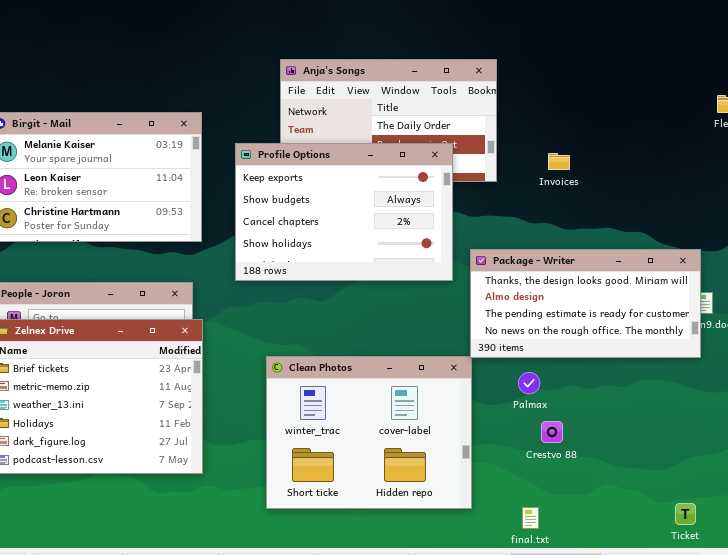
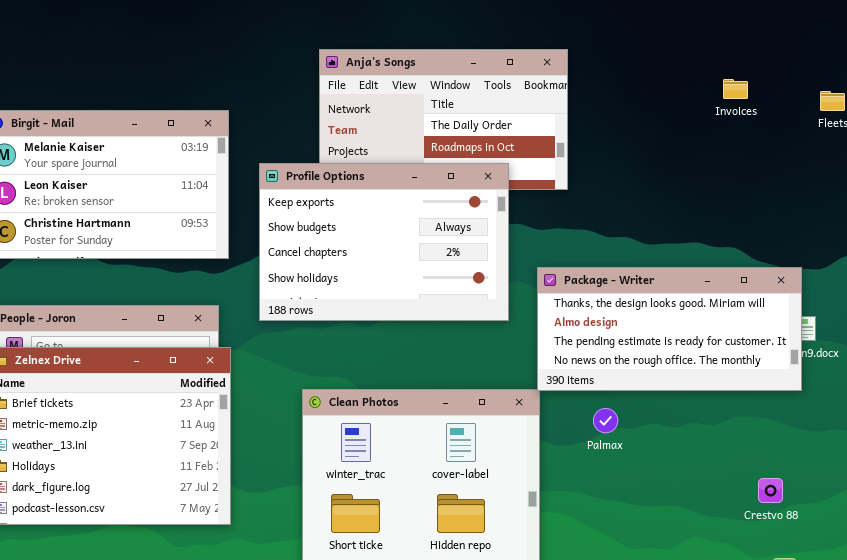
Profile Options: [235,143,453,281] -> [259,163,509,321], moved
Invoices: [548,153,570,170] -> [723,79,748,99], moved
Crestvo 88: [541,421,563,443] -> [758,478,783,503], moved

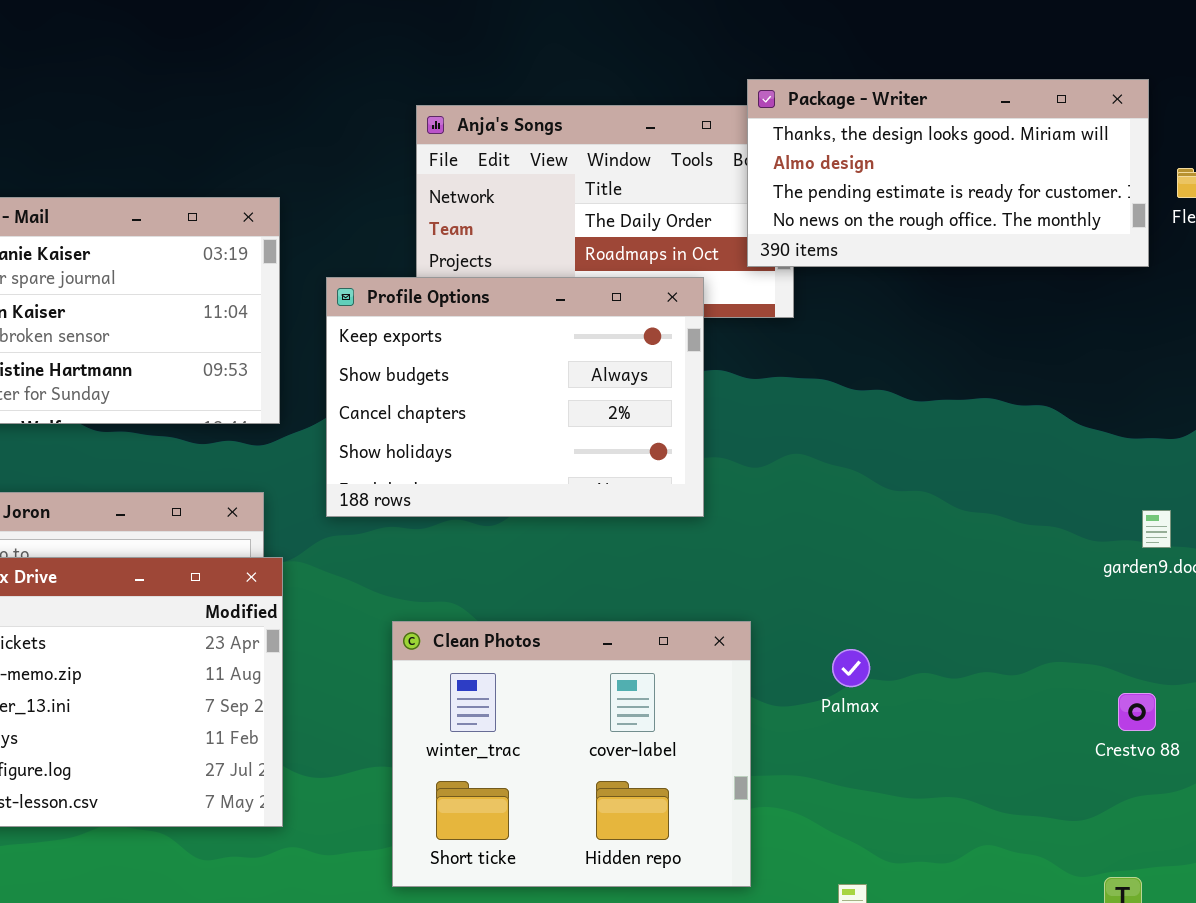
Package - Writer: [537,267,802,391] -> [747,79,1149,267], moved
Crestvo 88: [758,478,783,503] -> [1118,693,1156,731], moved

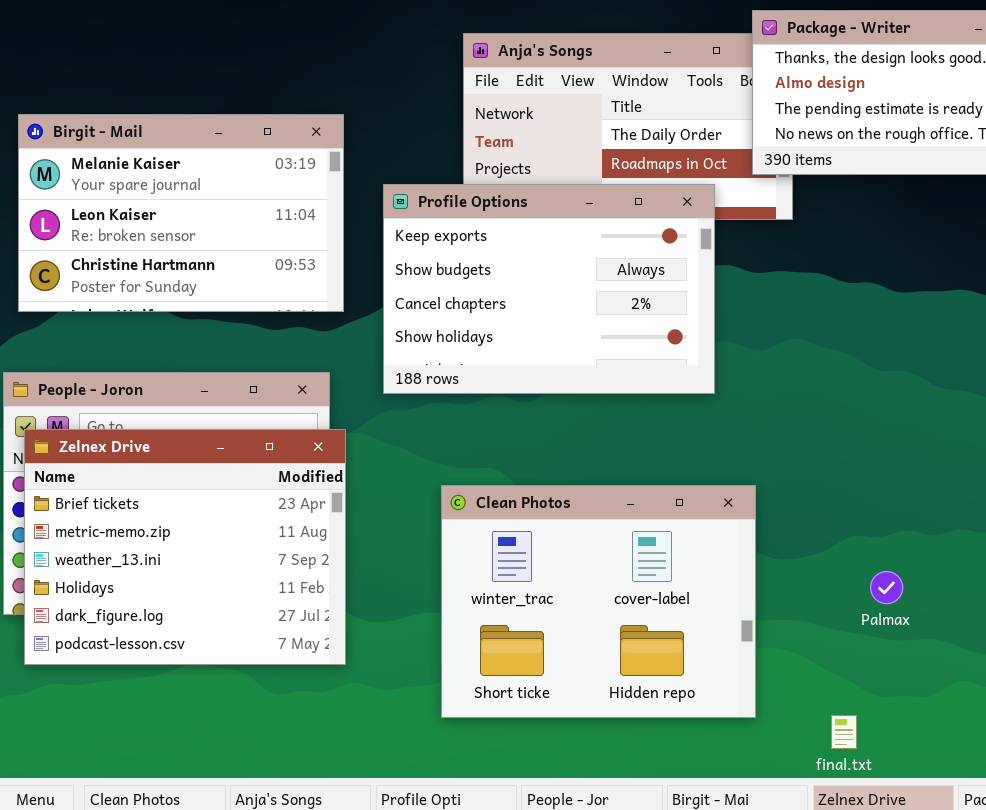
Palmax: [832,649,870,687] -> [870,571,903,604], moved

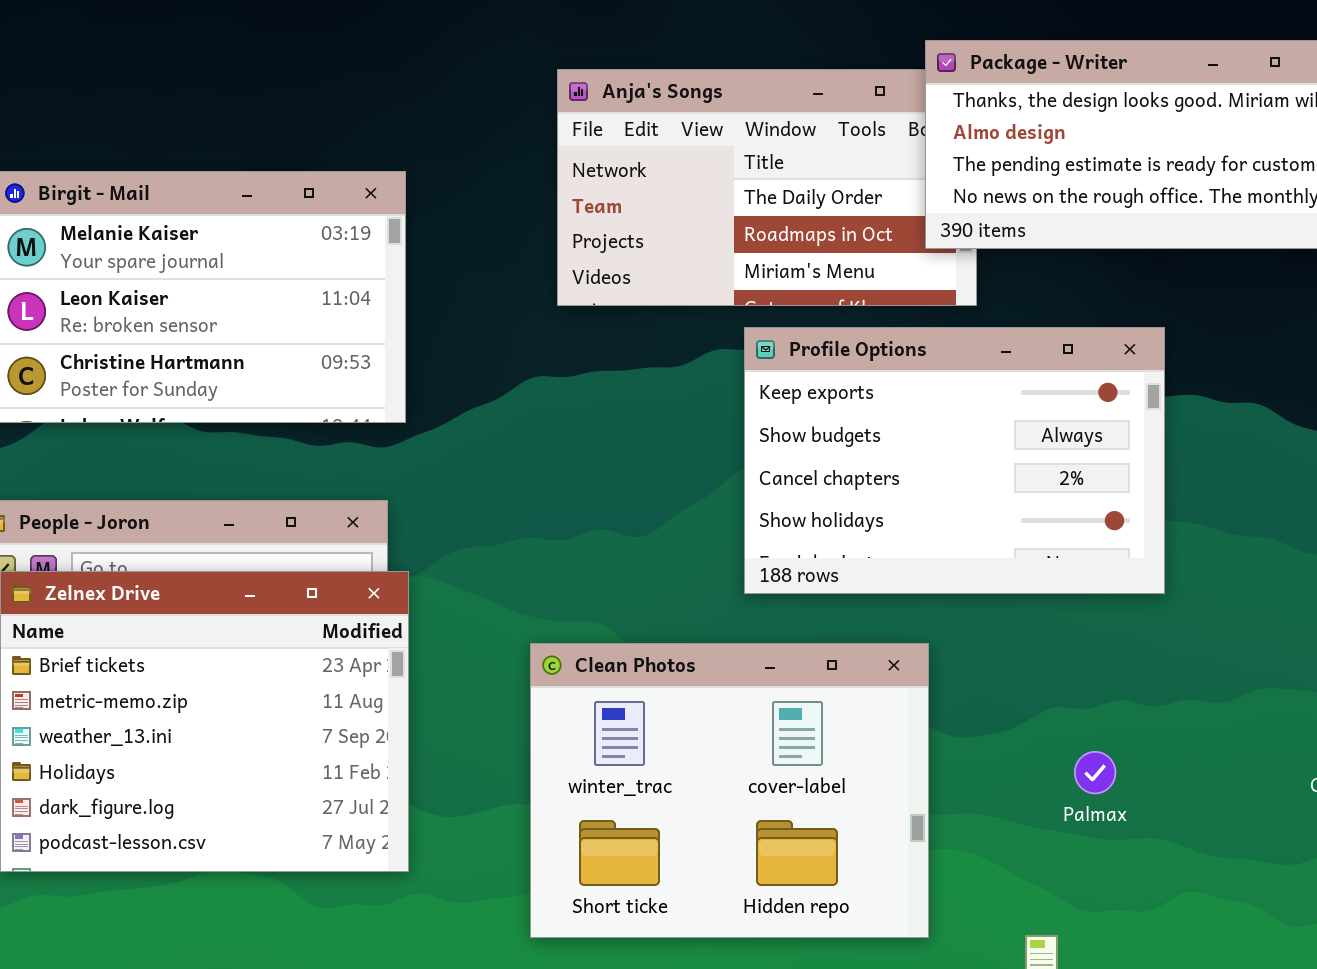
Profile Options: [383,184,715,394] -> [744,327,1165,594], moved

